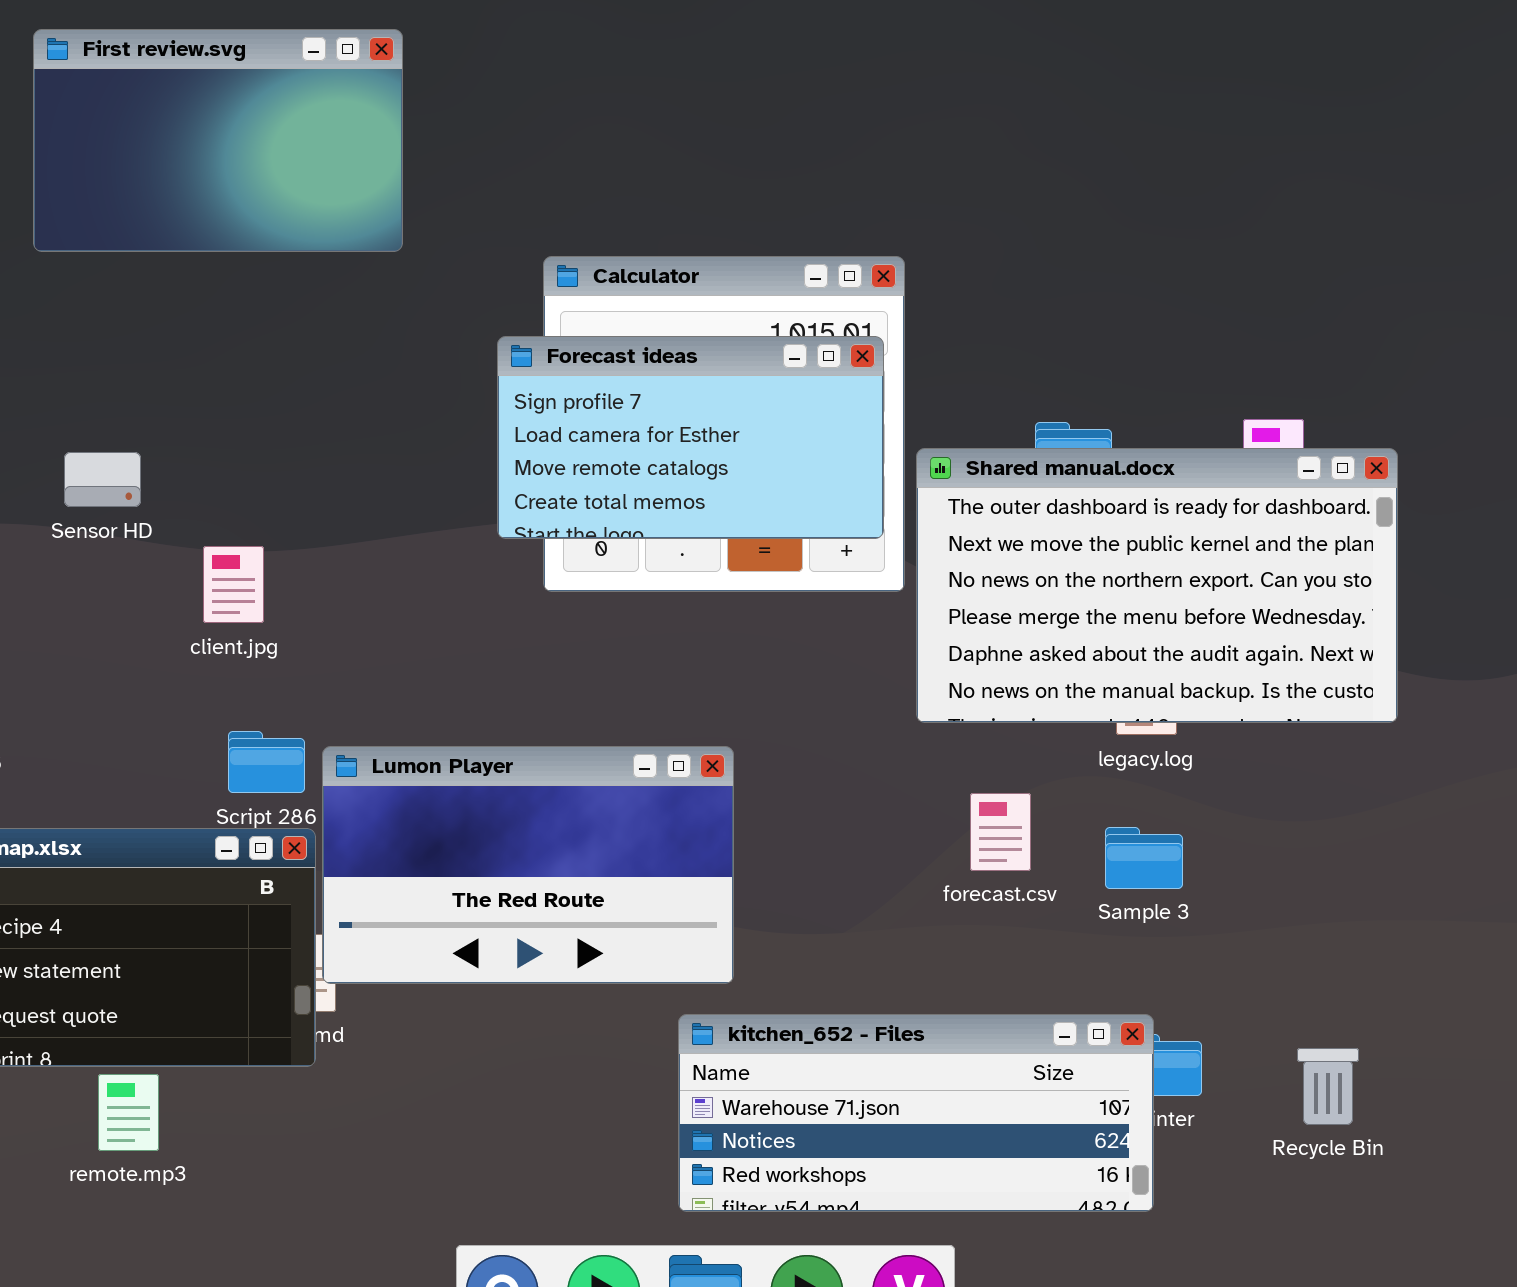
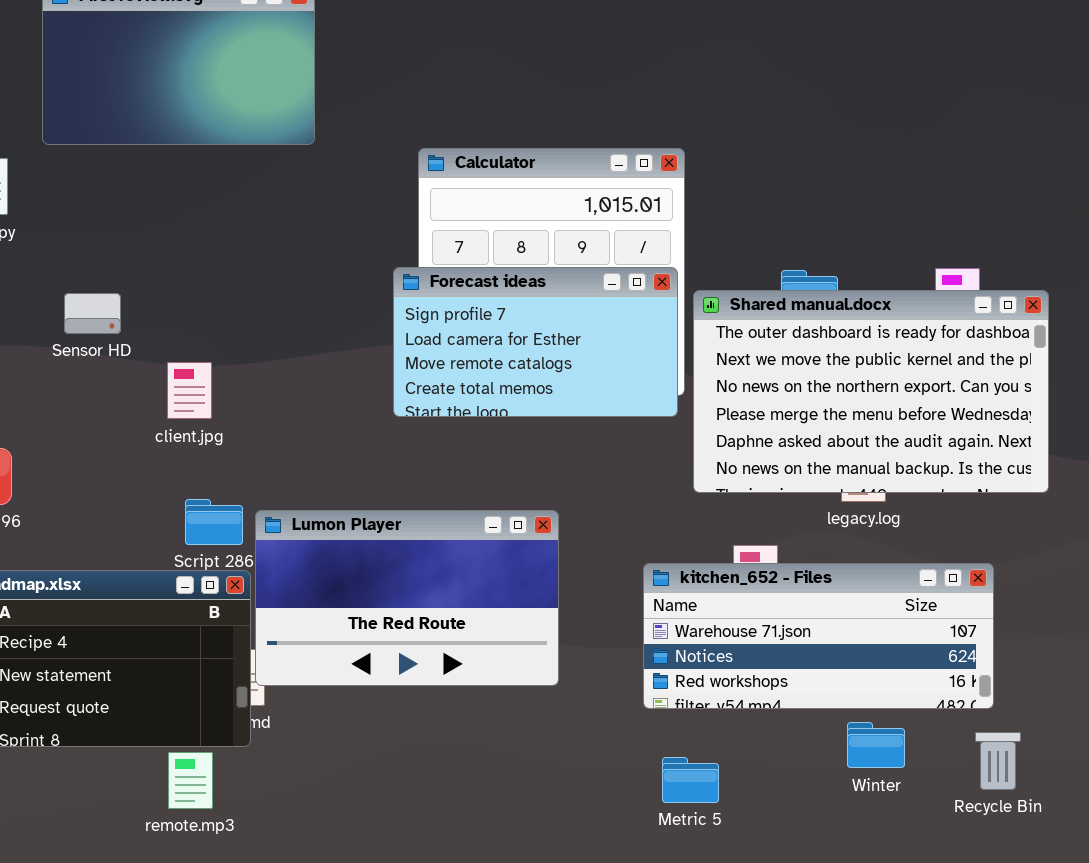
Forecast ideas: [497,336,884,539] -> [393,267,678,417], moved
kitchen_652 - Files: [678,1014,1154,1212] -> [643,563,994,709], moved
remote.mp3: [98,1074,159,1151] -> [168,752,213,809], moved

